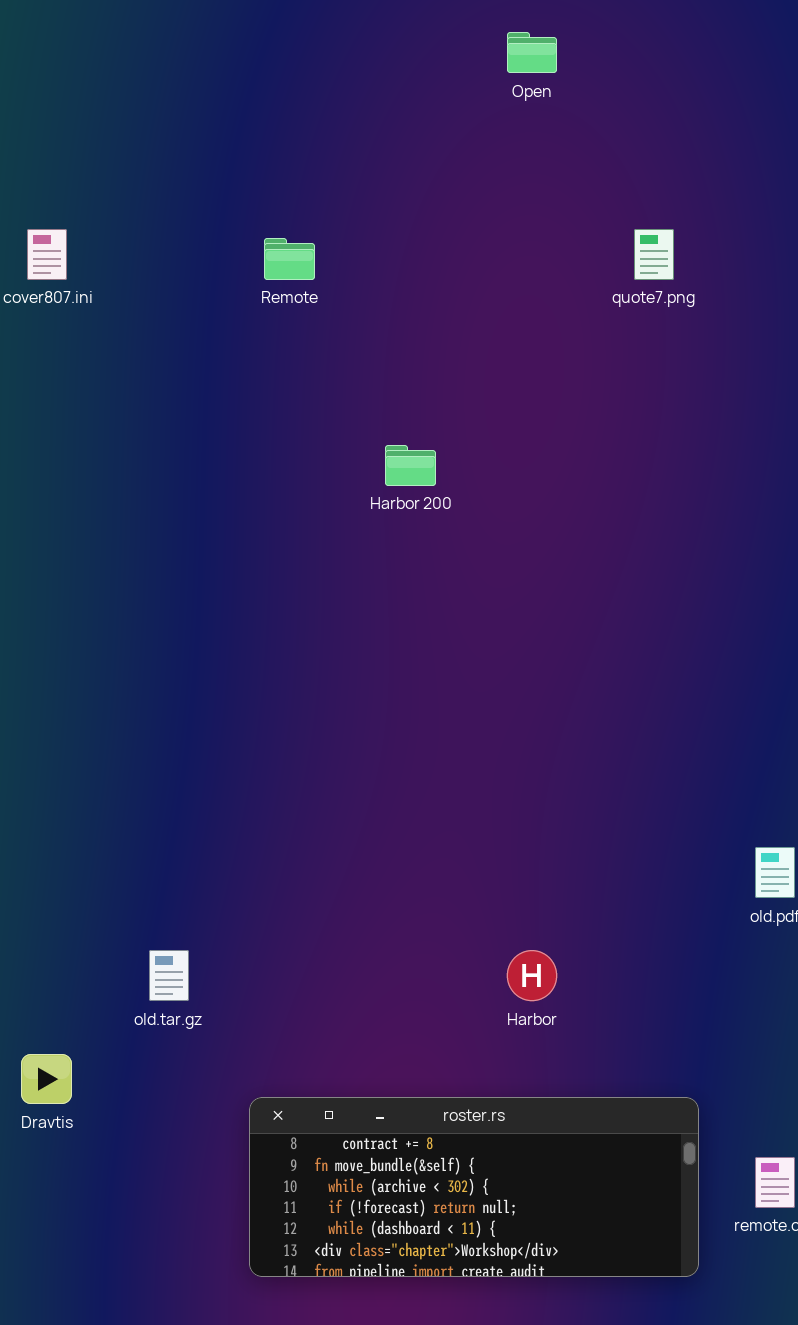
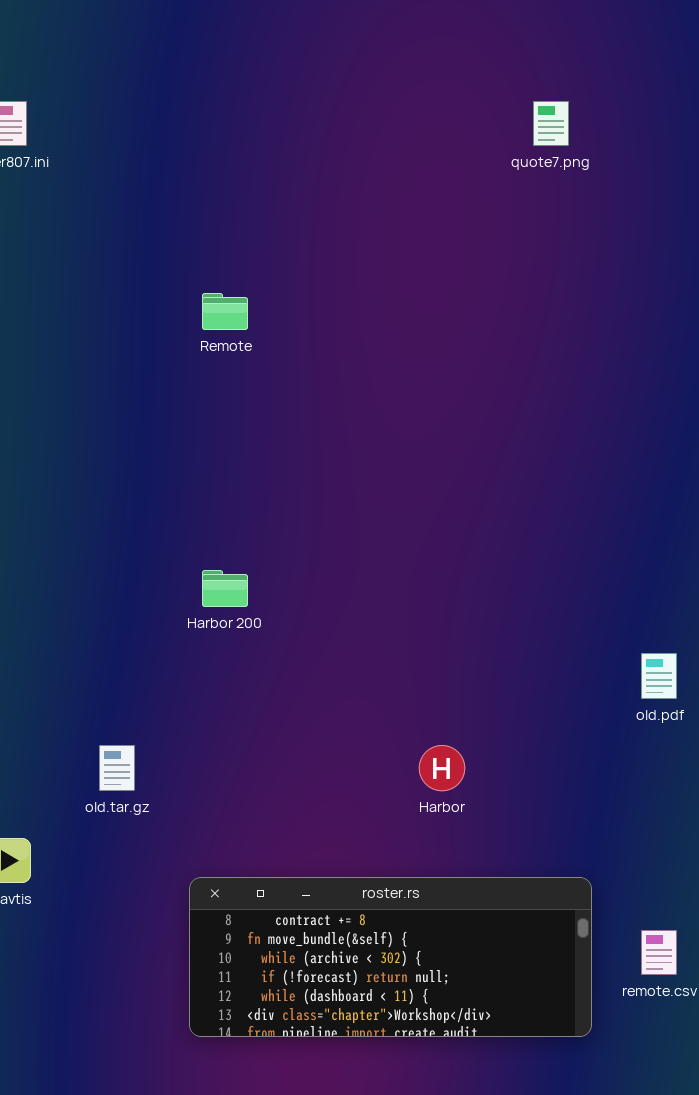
Remote: [264,238,315,280] -> [202,293,248,330], moved
Harbor 200: [385,445,436,486] -> [202,570,248,607], moved

